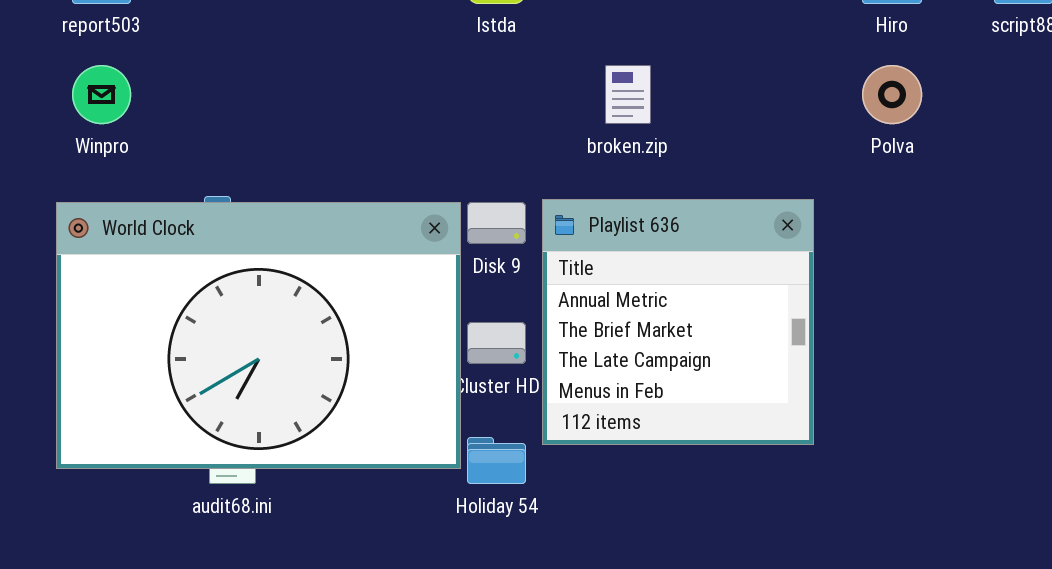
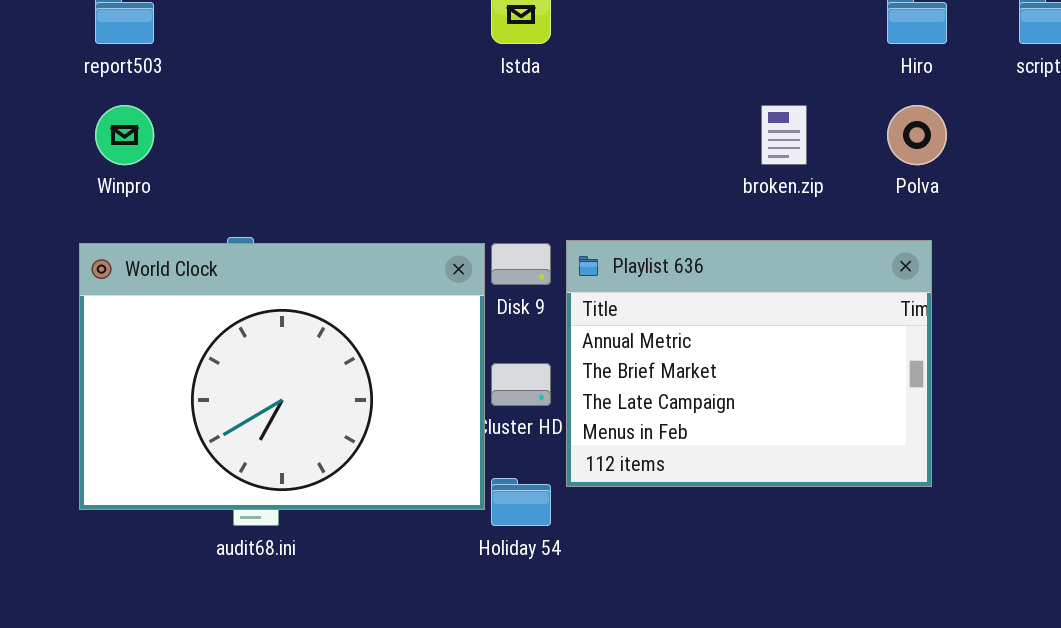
broken.zip: [605,65,651,124] -> [761,105,807,165], moved
Playlist 636: [542,199,814,445] -> [566,240,932,487], resized

